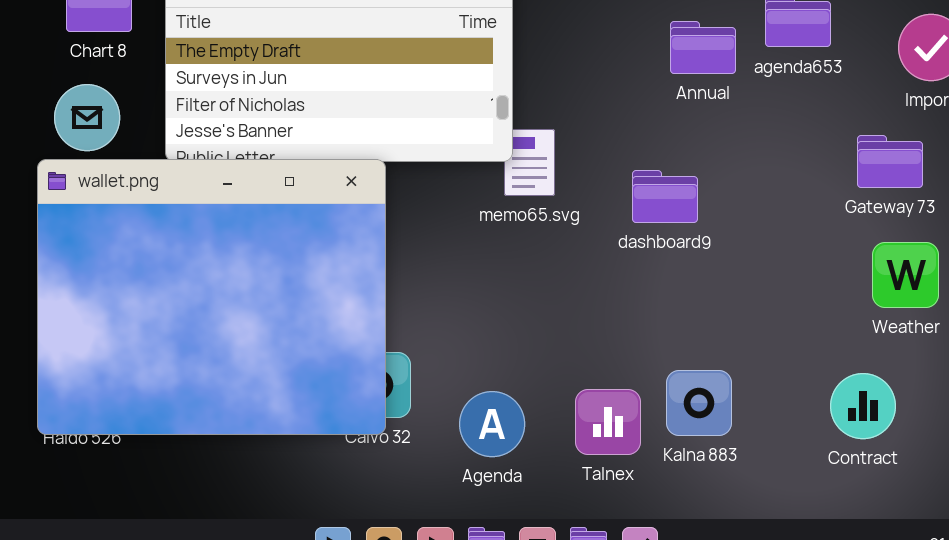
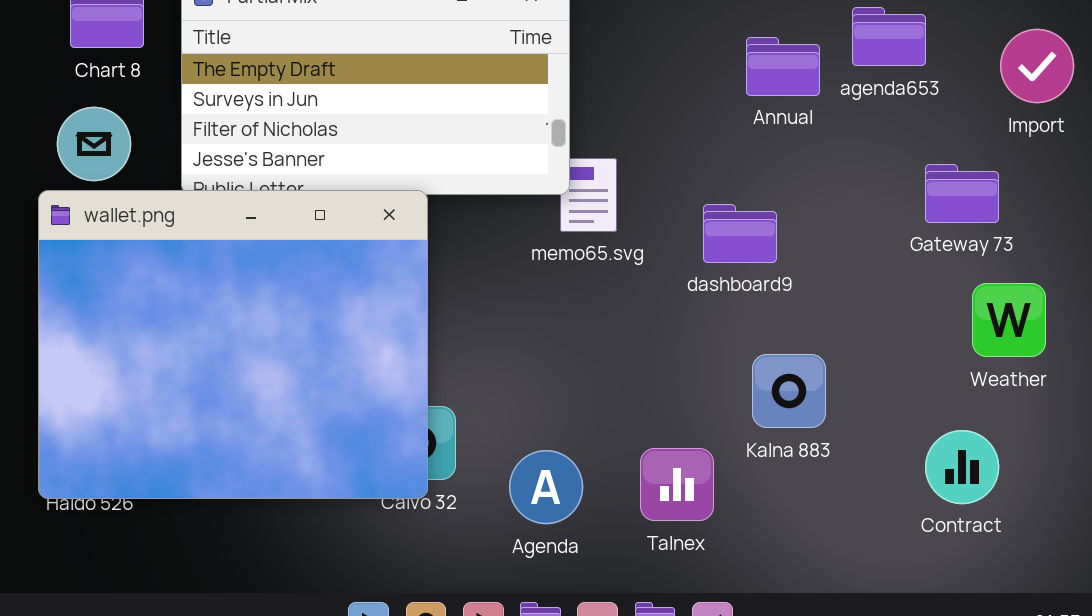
Gateway 73: [857,135,923,188] -> [925,164,999,223], moved
Kalna 883: [666,370,732,436] -> [752,354,826,428], moved

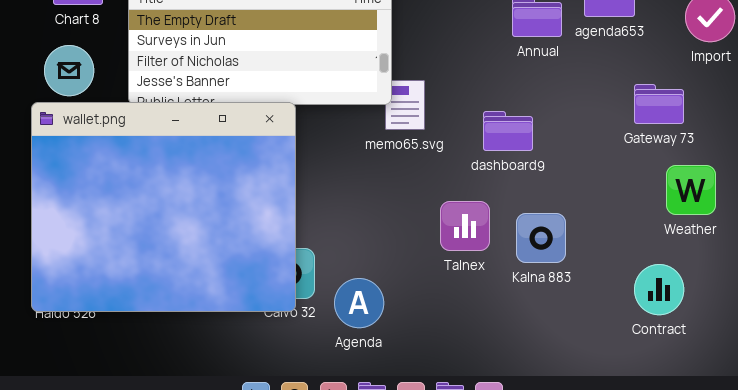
Talnex: [640,448,714,521] -> [440,201,490,251], moved
Agenda: [509,450,583,524] -> [334,278,384,328], moved

